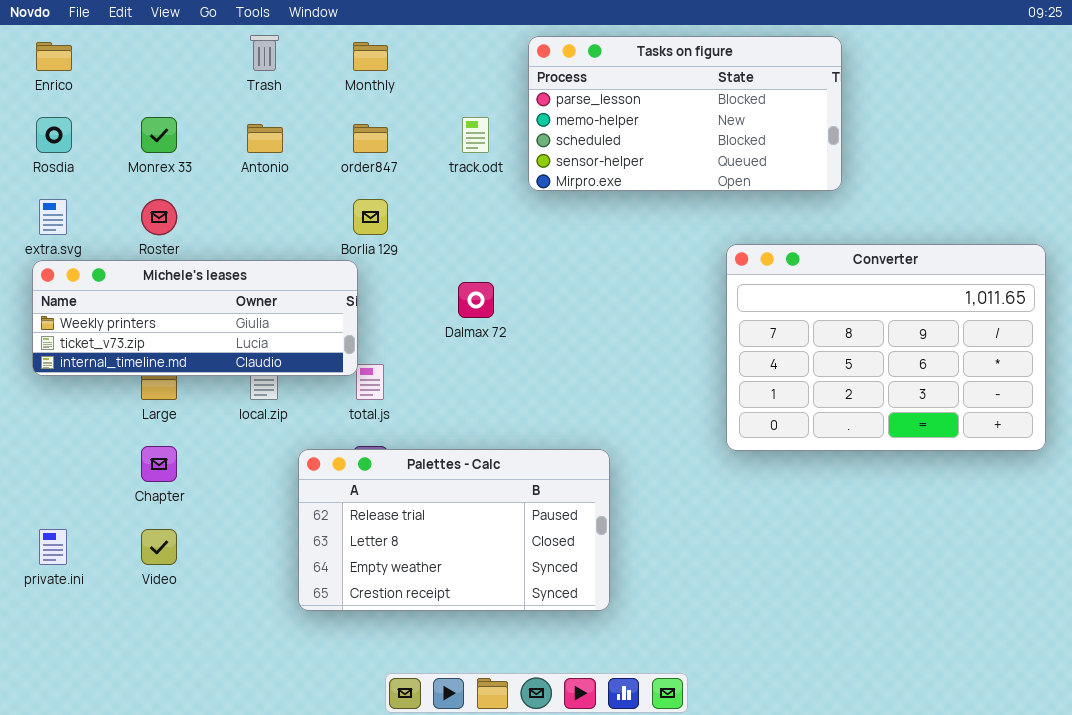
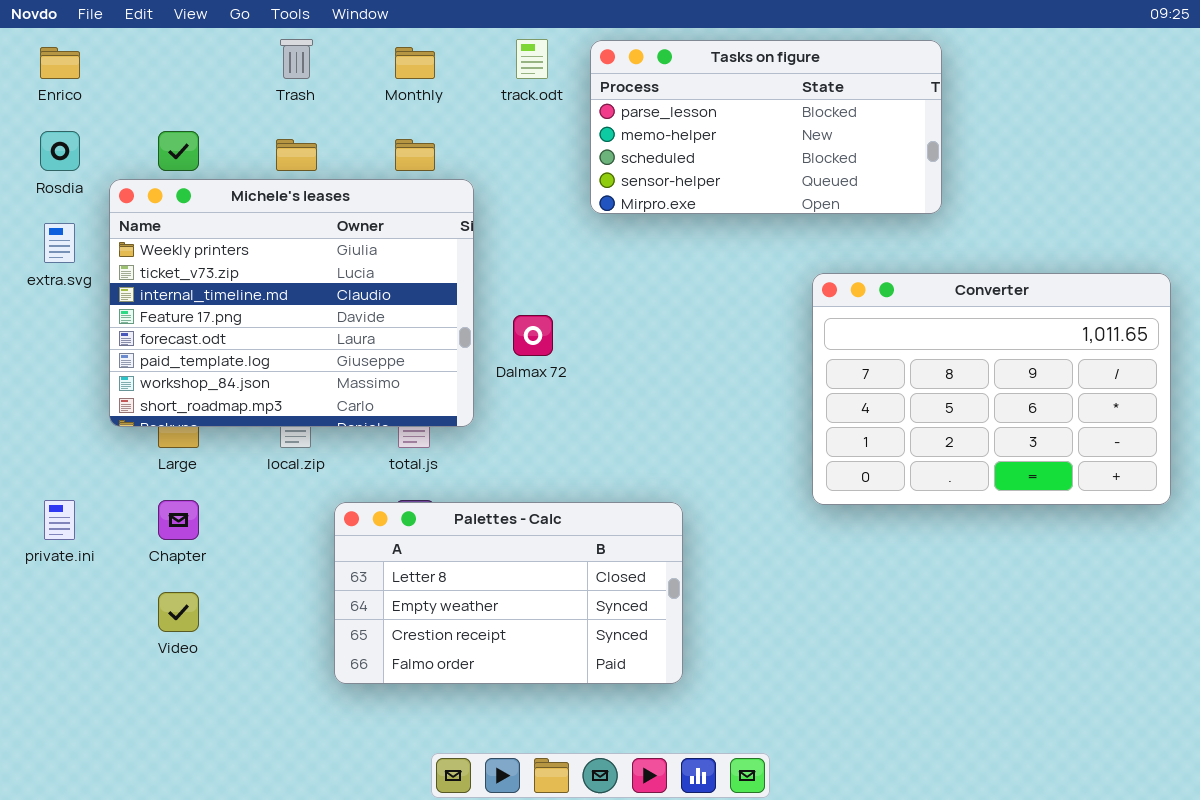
track.odt: [462,117,489,153] -> [516,39,548,79], moved
Michele's leases: [32,260,358,376] -> [109,179,474,427], moved, resized
Palettes - Calc: [298,449,610,611] -> [334,502,683,684], scrolled down 1 row
private.ini: [39,529,67,565] -> [44,500,75,540], moved

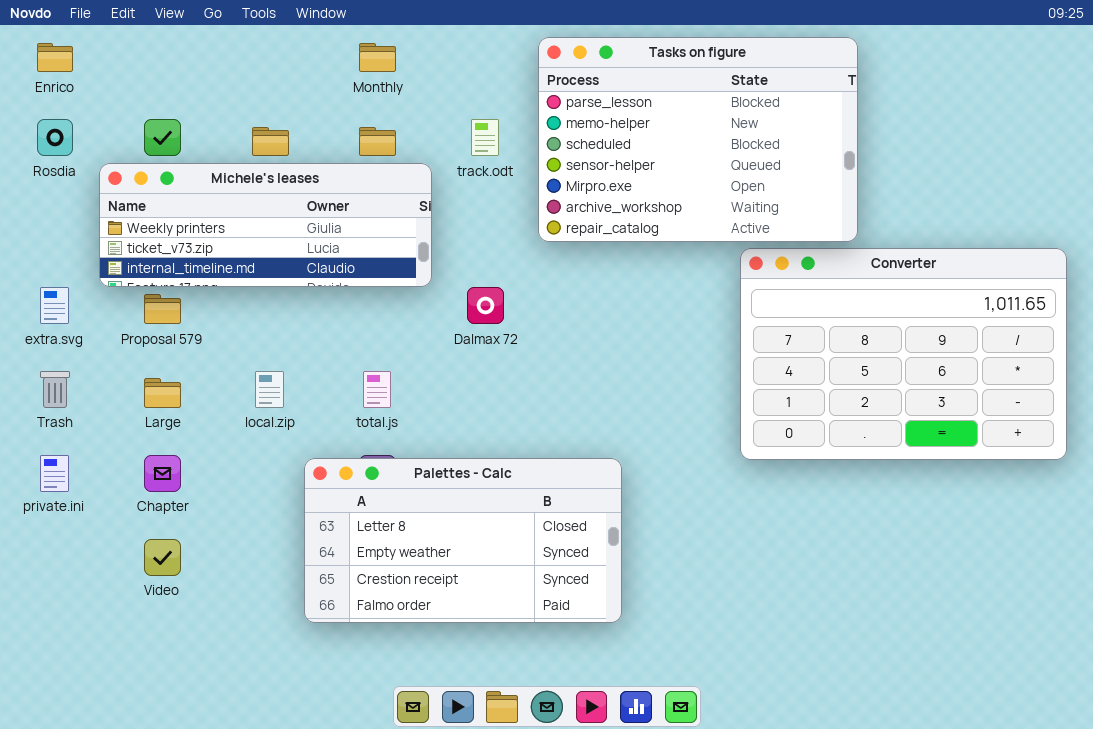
Trash: [280,39,313,79] -> [40,371,70,408], moved
track.odt: [516,39,548,79] -> [471,119,499,156], moved
Tasks on figure: [590,40,942,214] -> [538,37,858,242], resized
Michele's leases: [109,179,474,427] -> [99,163,432,287], resized
extra.svg: [44,223,75,263] -> [40,287,69,324], moved

